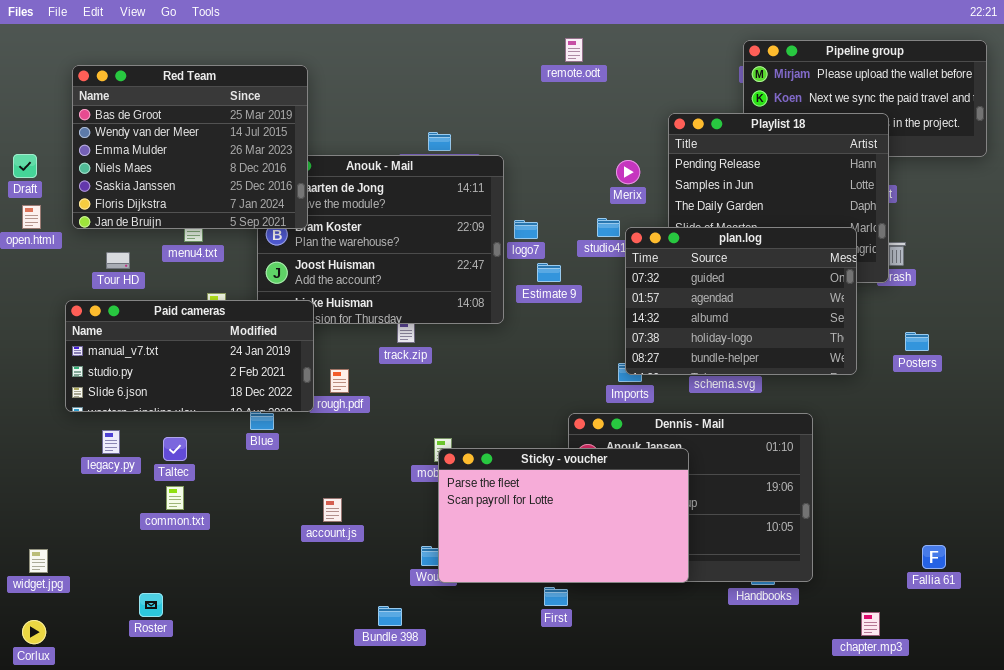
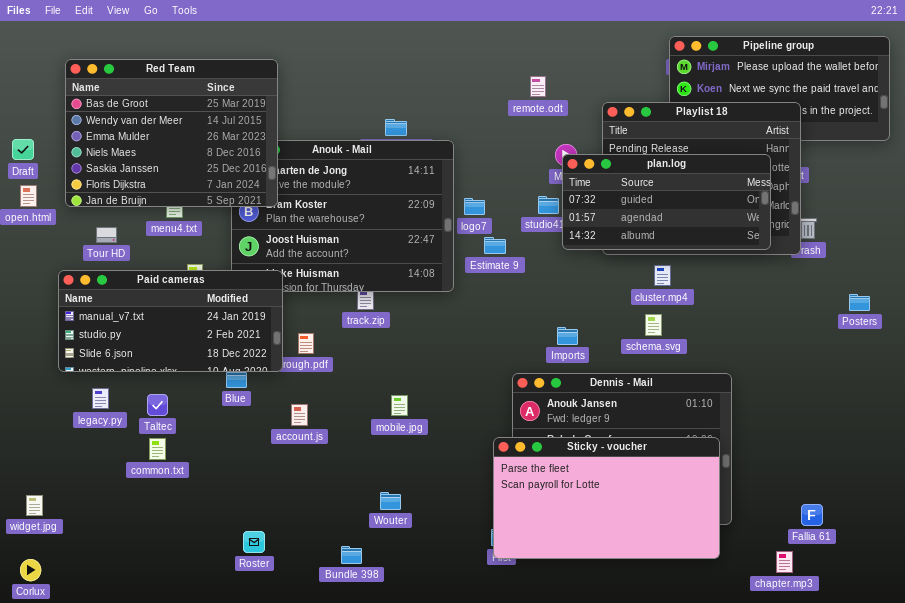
remote.odt: [565,38,583,62] -> [530,76,546,97], moved
plan.log: [625,227,857,375] -> [562,154,771,250], moved, resized
Posters: [905,332,929,351] -> [849,294,870,311], moved
Sticky - voucher: [438,448,689,583] -> [493,437,720,559], moved
account.js: [323,498,342,522] -> [291,404,308,426], moved
Fallia 61: [922,545,946,569] -> [801,504,823,526], moved
Roster: [139,593,163,617] -> [243,531,265,553], moved

